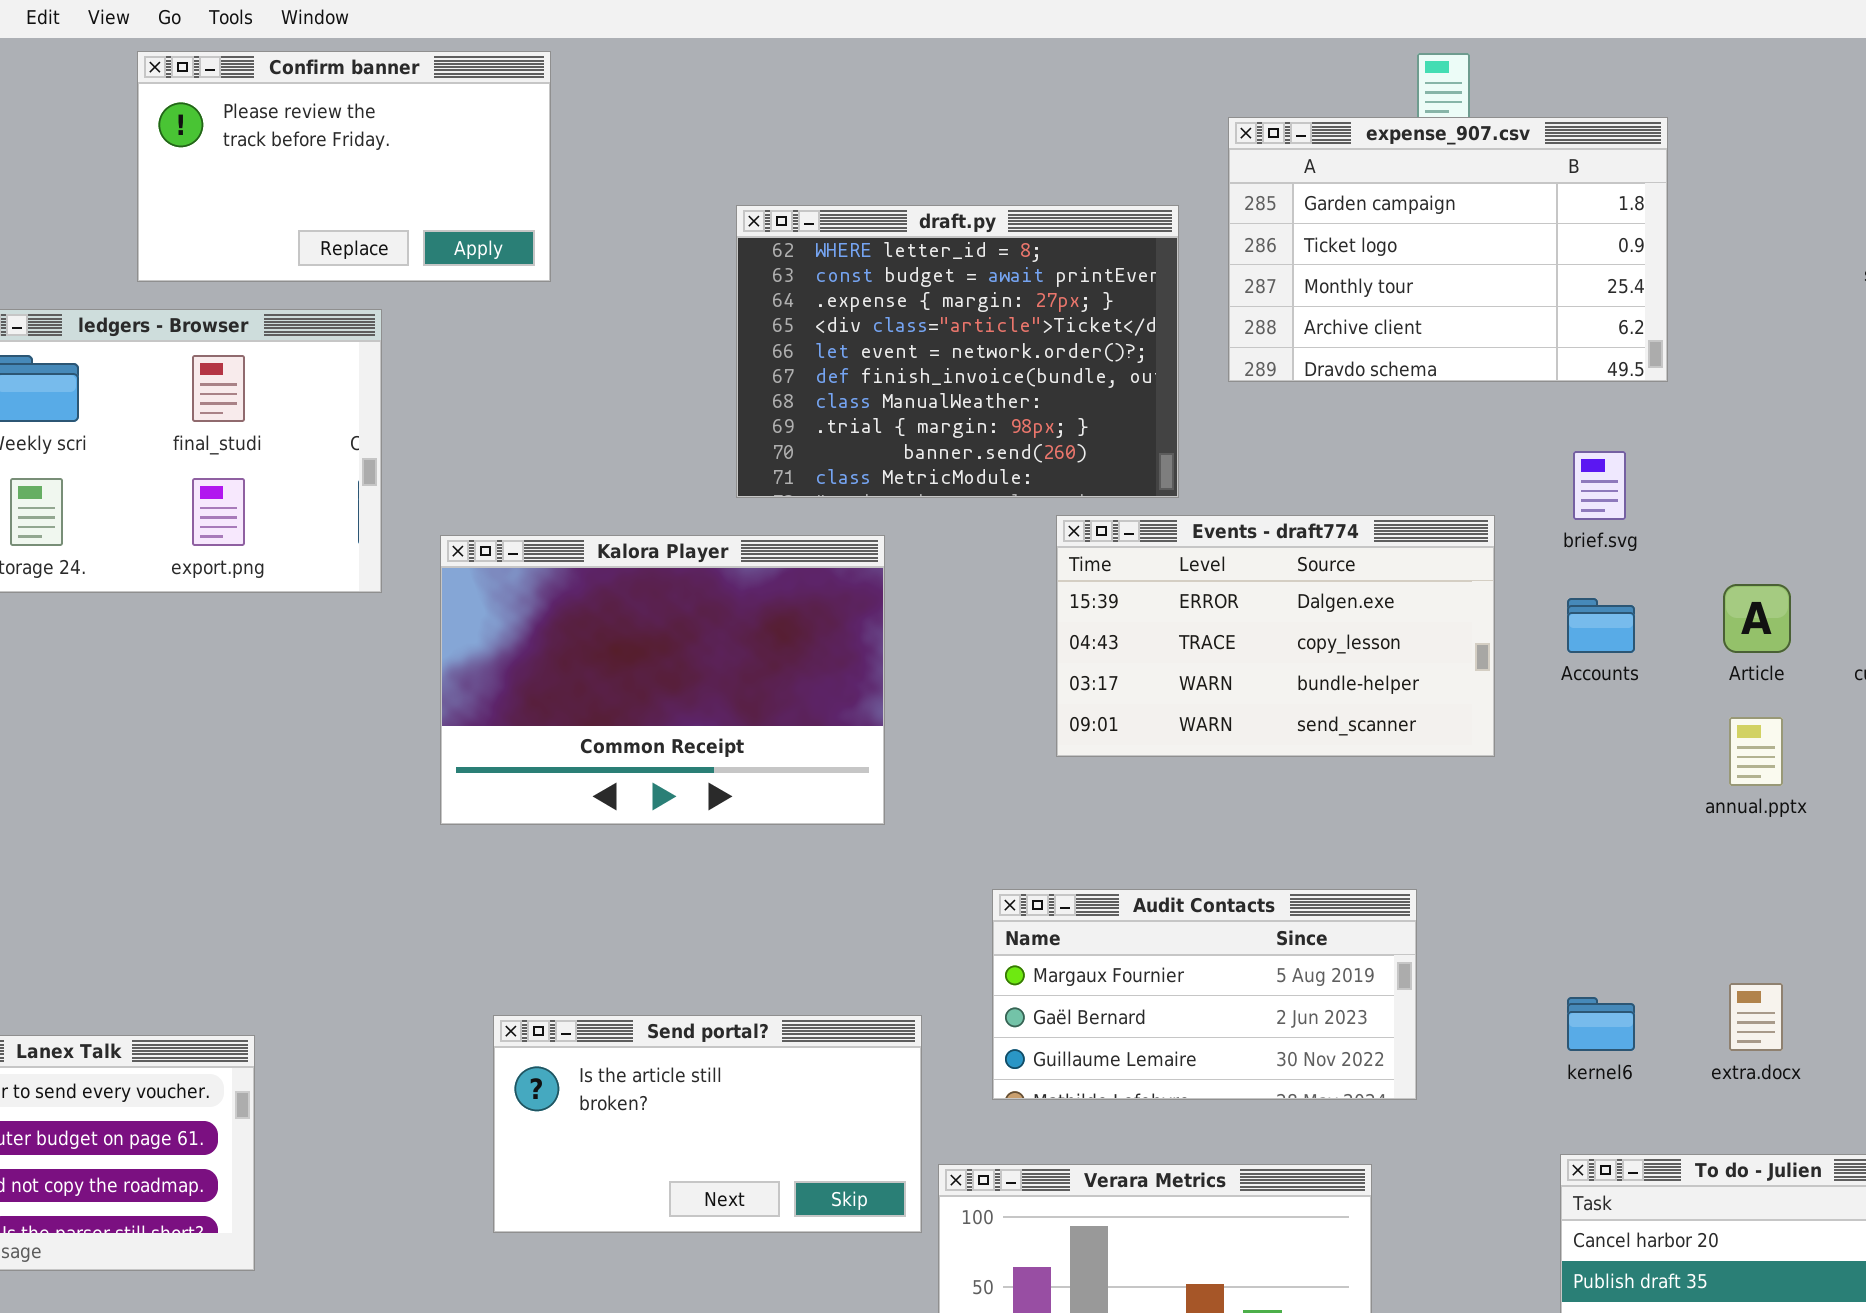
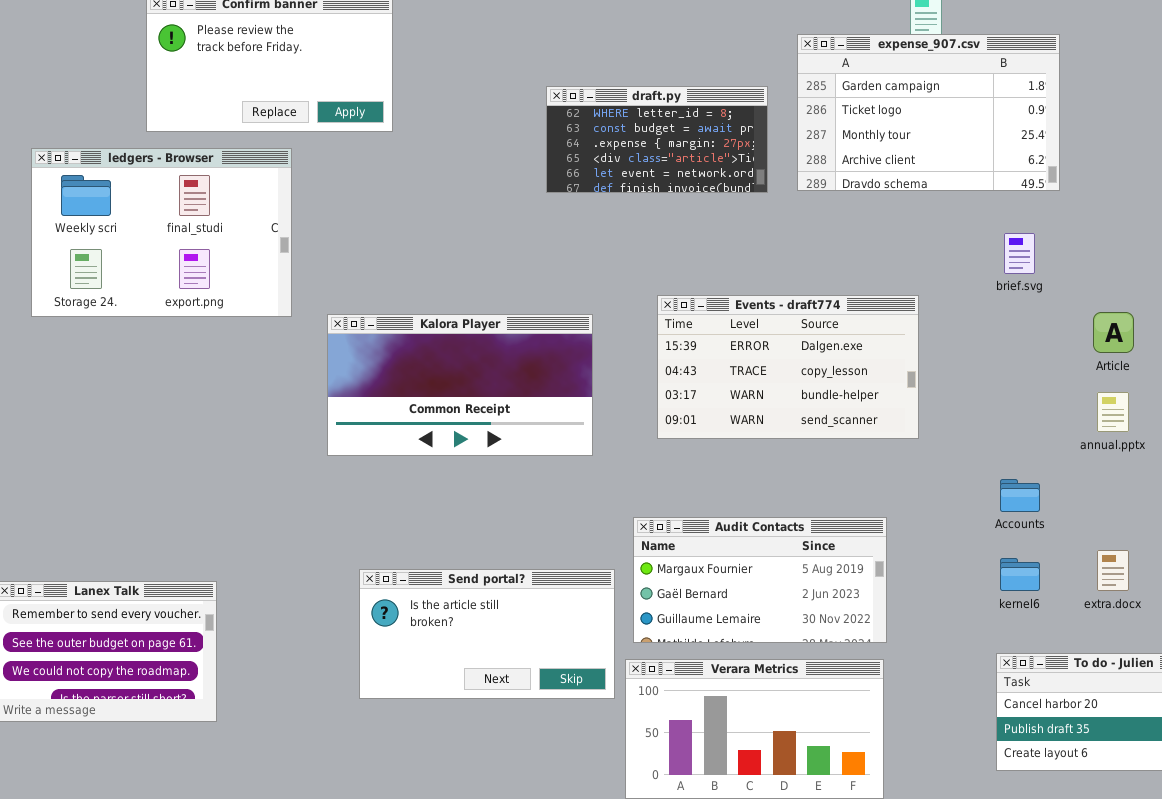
draft.py: [736,205,1179,498] -> [546,86,768,193], resized
Events - draft774: [1056,515,1495,757] -> [657,295,919,439], moved
Kalora Player: [440,535,885,825] -> [327,314,593,456], resized
Accounts: [1567,598,1635,653] -> [1000,479,1040,512], moved
Audit Contacts: [992,889,1417,1100] -> [633,517,887,643], moved

